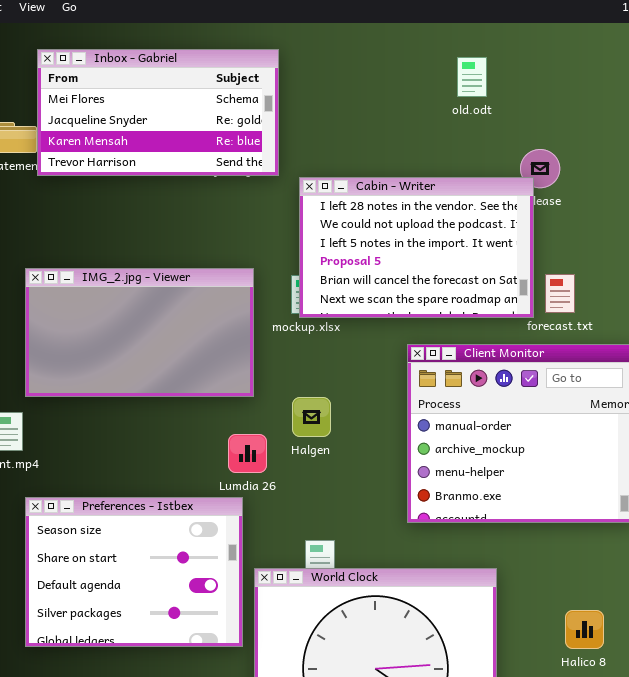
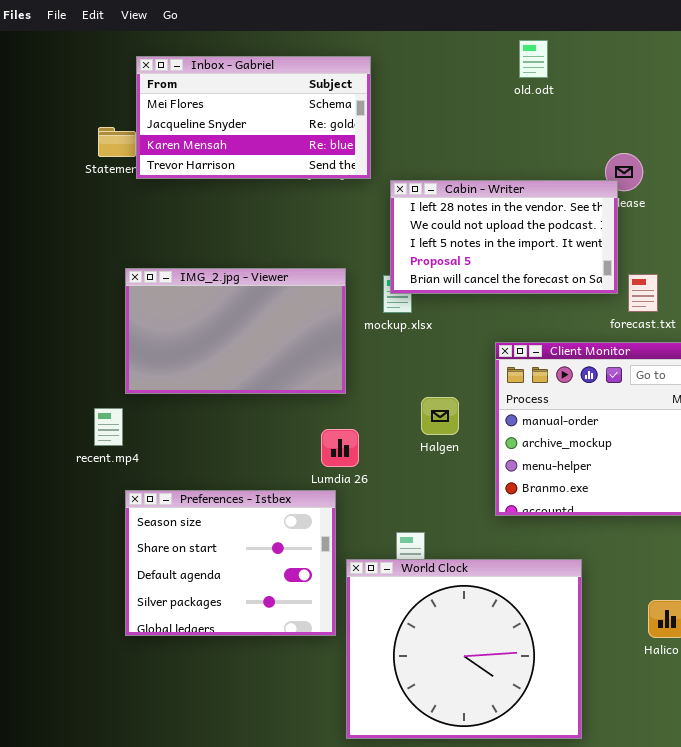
old.odt: [457,57,487,97] -> [519,40,548,78], moved
Cabin - Writer: [299,177,534,318] -> [390,180,618,294], resized
Halgen: [292,397,331,437] -> [421,397,459,435], moved

